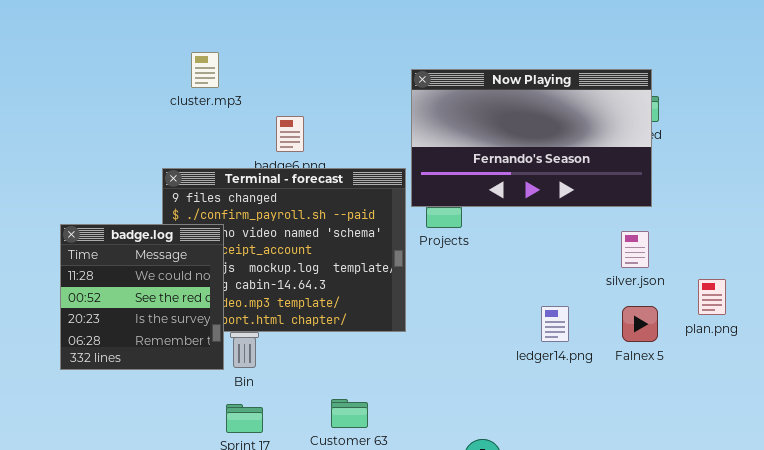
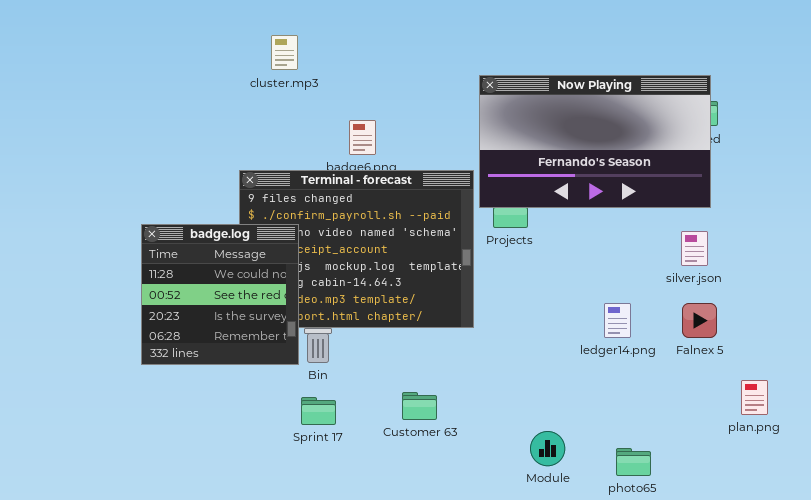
cluster.mp3: [191,52,219,88] -> [271,35,298,70], moved
plan.png: [698,279,726,315] -> [741,380,768,415], moved

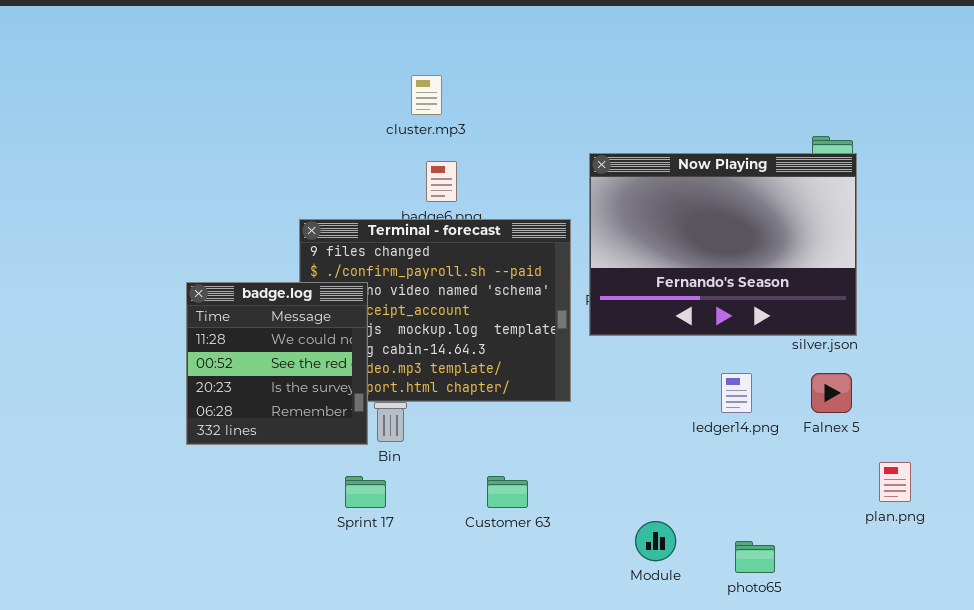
cluster.mp3: [271,35,298,70] -> [411,75,442,115], moved
Now Playing: [479,75,711,208] -> [589,153,857,336], moved, resized
Sprint 17: [301,397,336,425] -> [345,476,386,508], moved

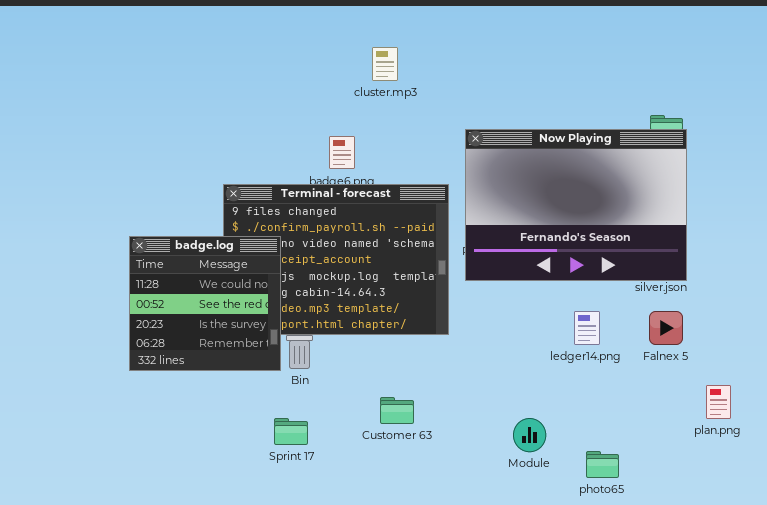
cluster.mp3: [411,75,442,115] -> [372,47,398,81], moved
Sprint 17: [345,476,386,508] -> [274,418,308,445], moved
Module: [635,521,676,561] -> [513,418,546,452], moved

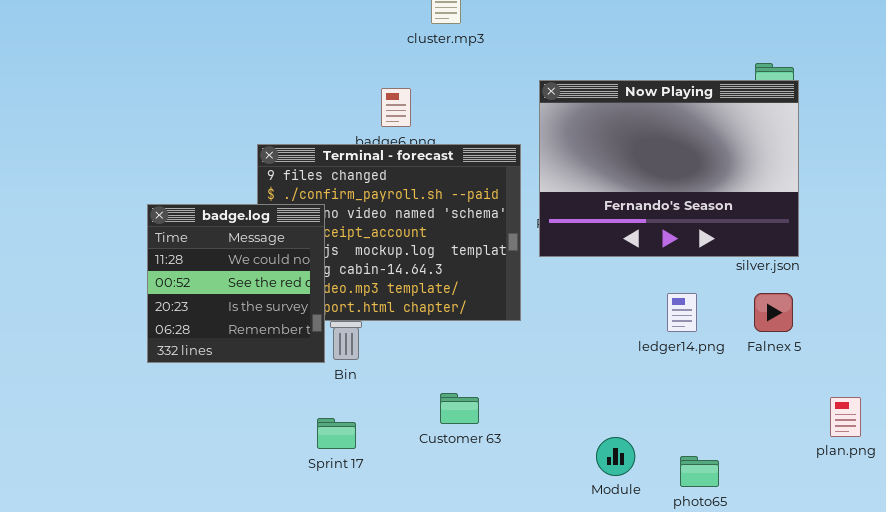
plan.png: [706,385,731,419] -> [830,397,861,437], moved
Module: [513,418,546,452] -> [596,437,635,476], moved

